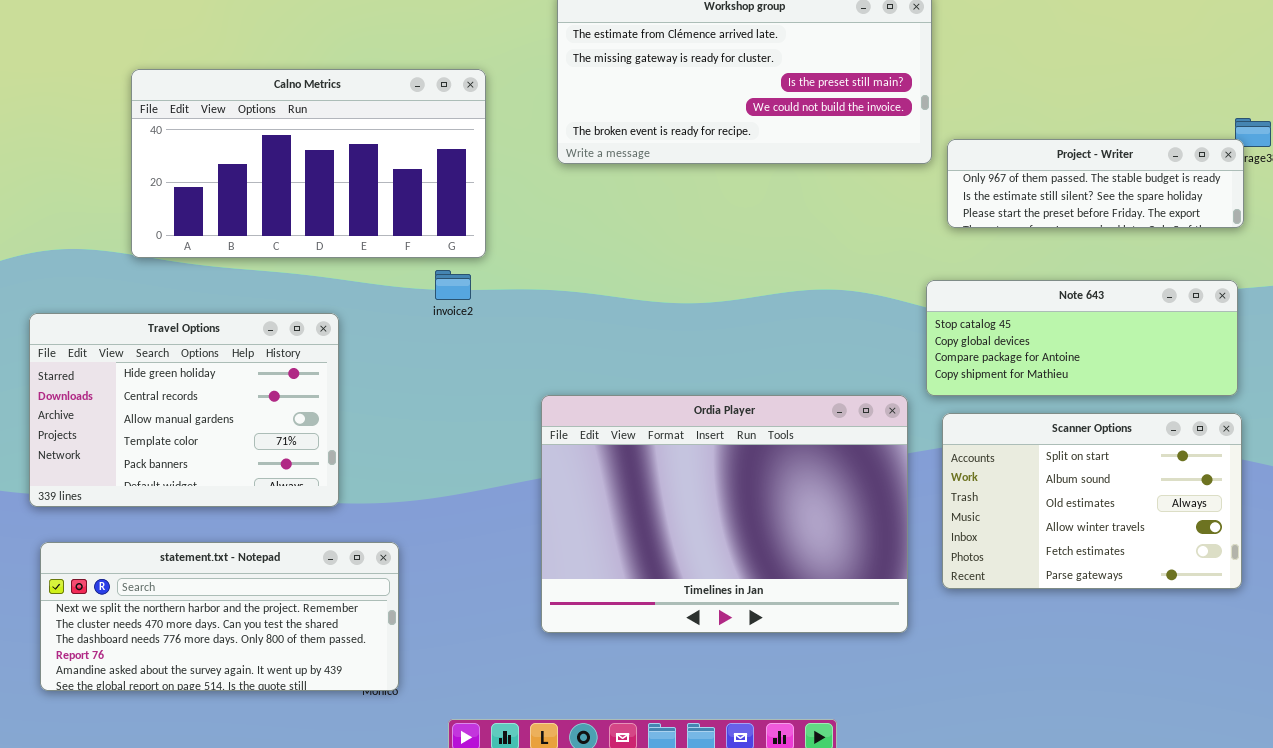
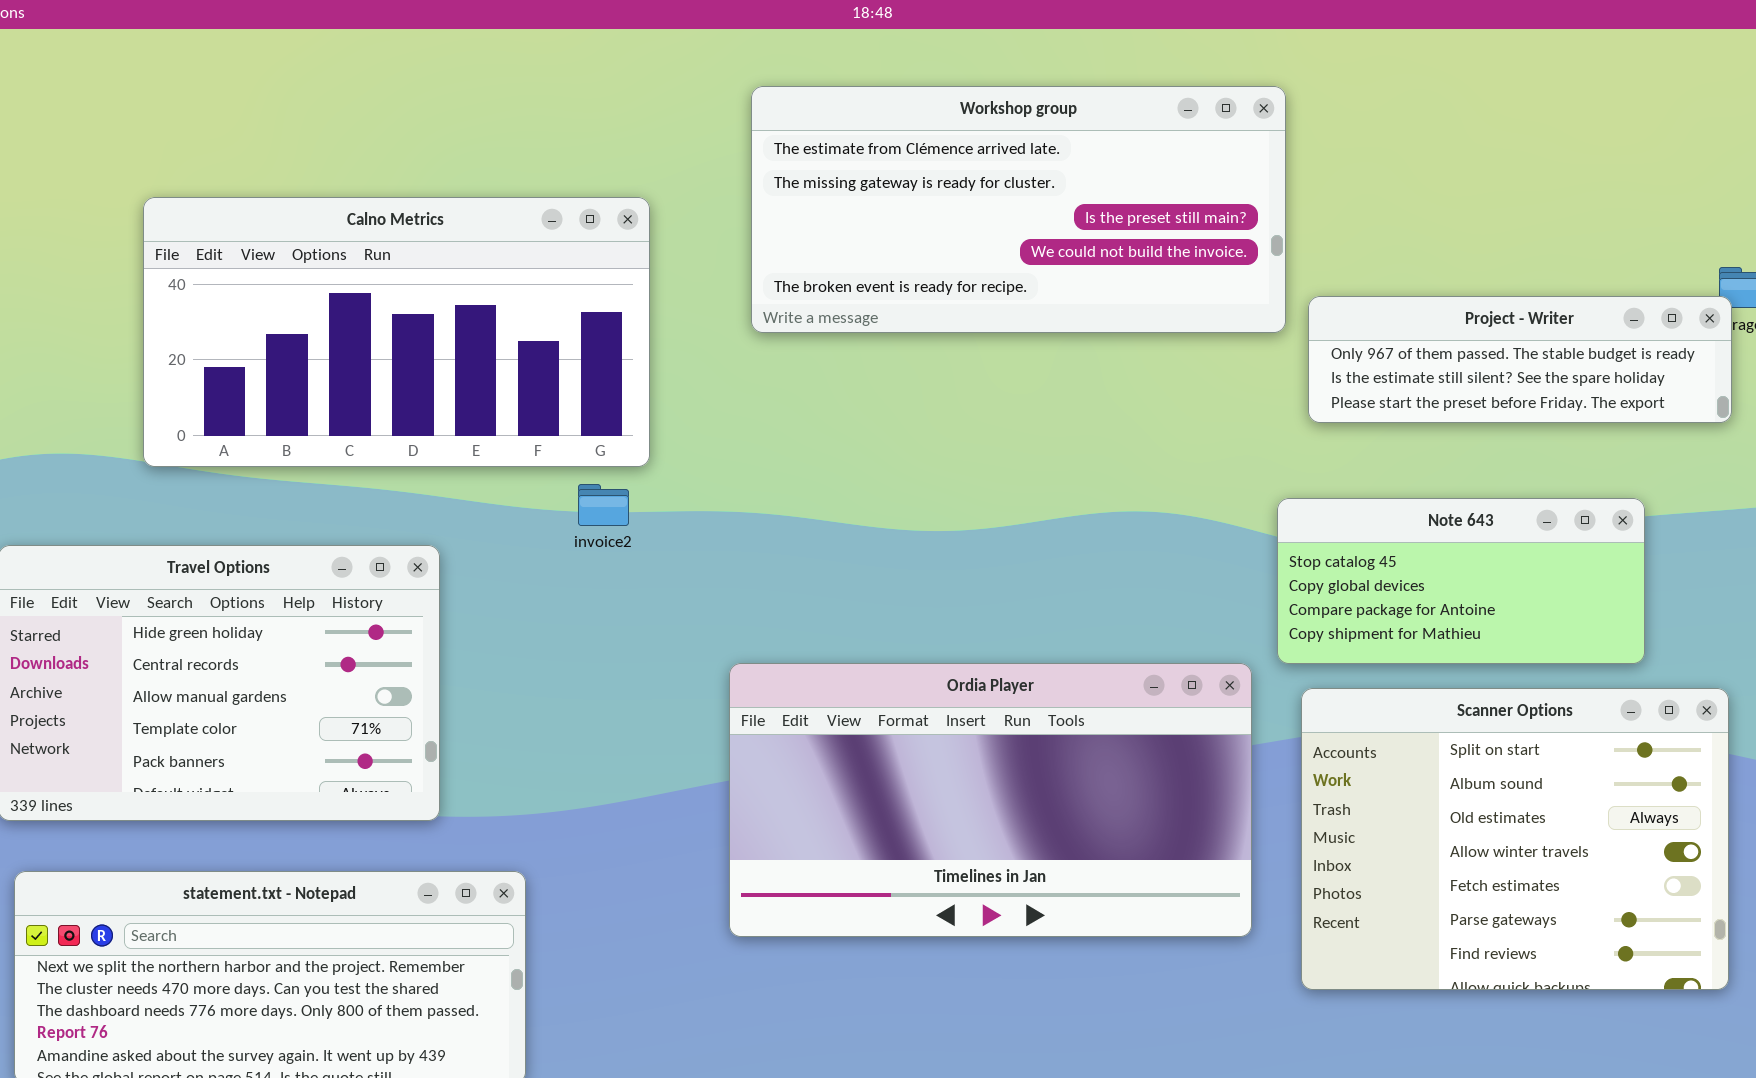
Note 643: [926,280,1238,396] -> [1277,498,1645,664], resized
Ordia Player: [541,395,908,633] -> [729,663,1252,937], resized
Scanner Options: [942,413,1242,589] -> [1301,688,1729,990], resized

